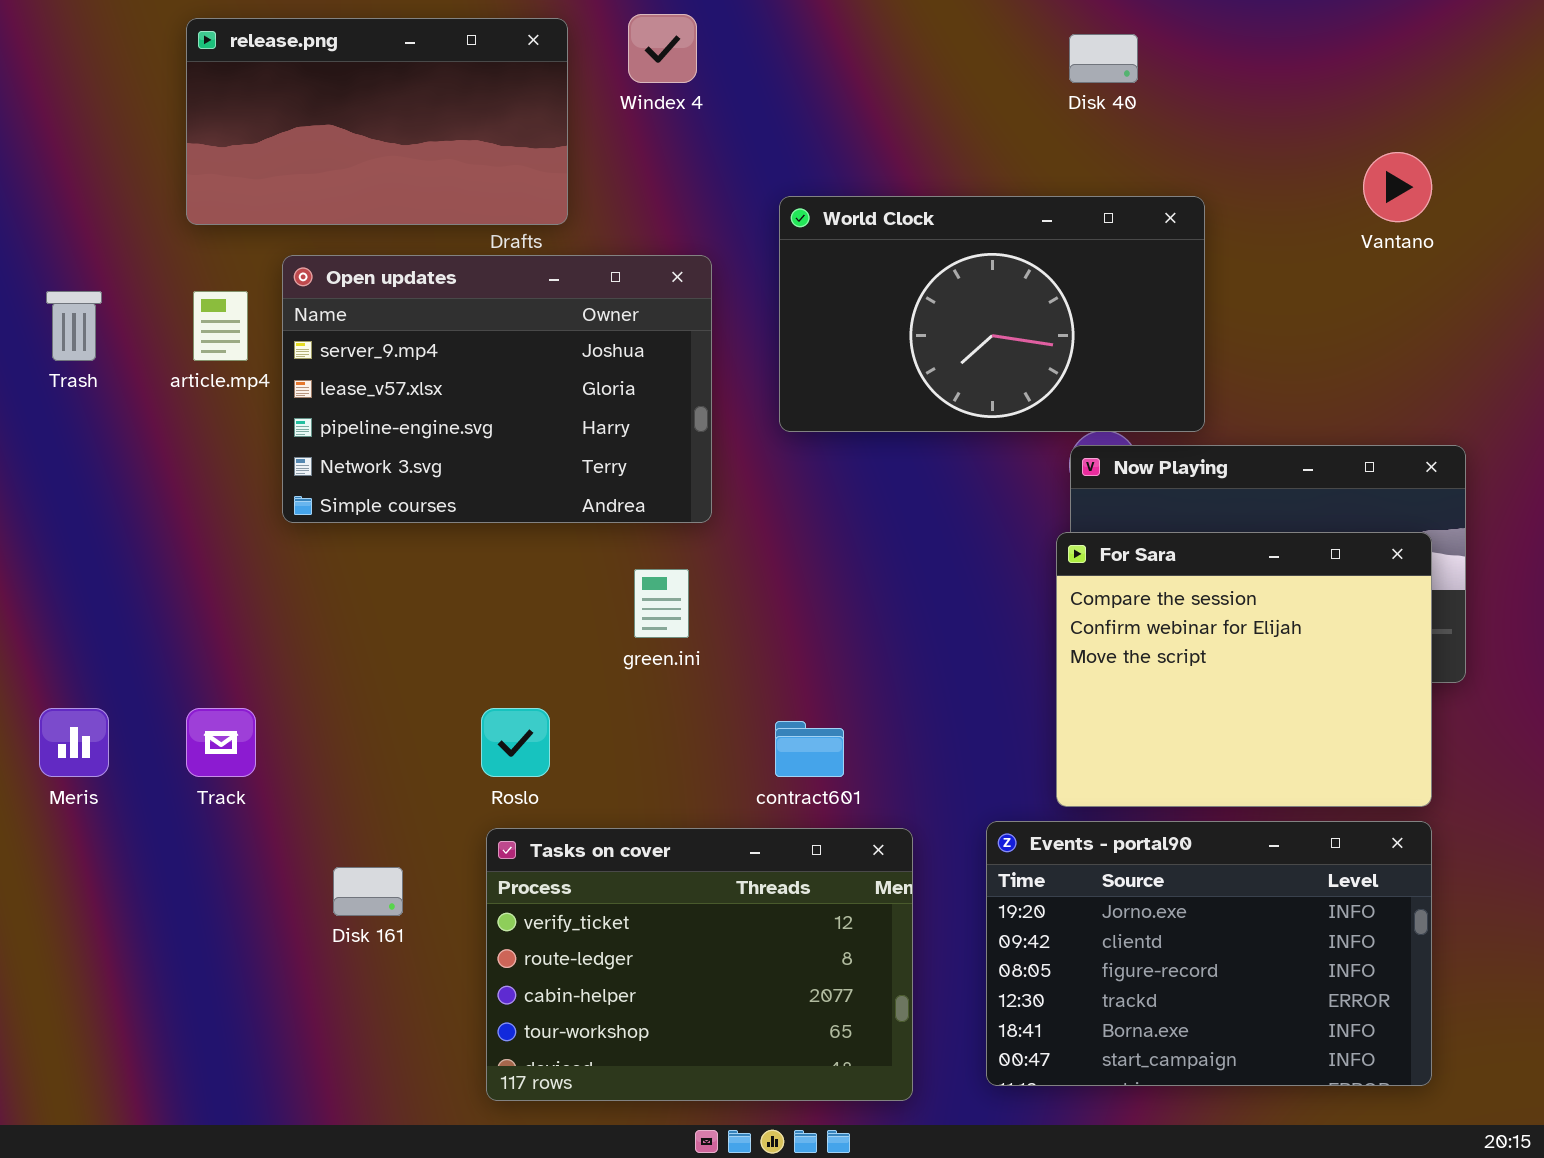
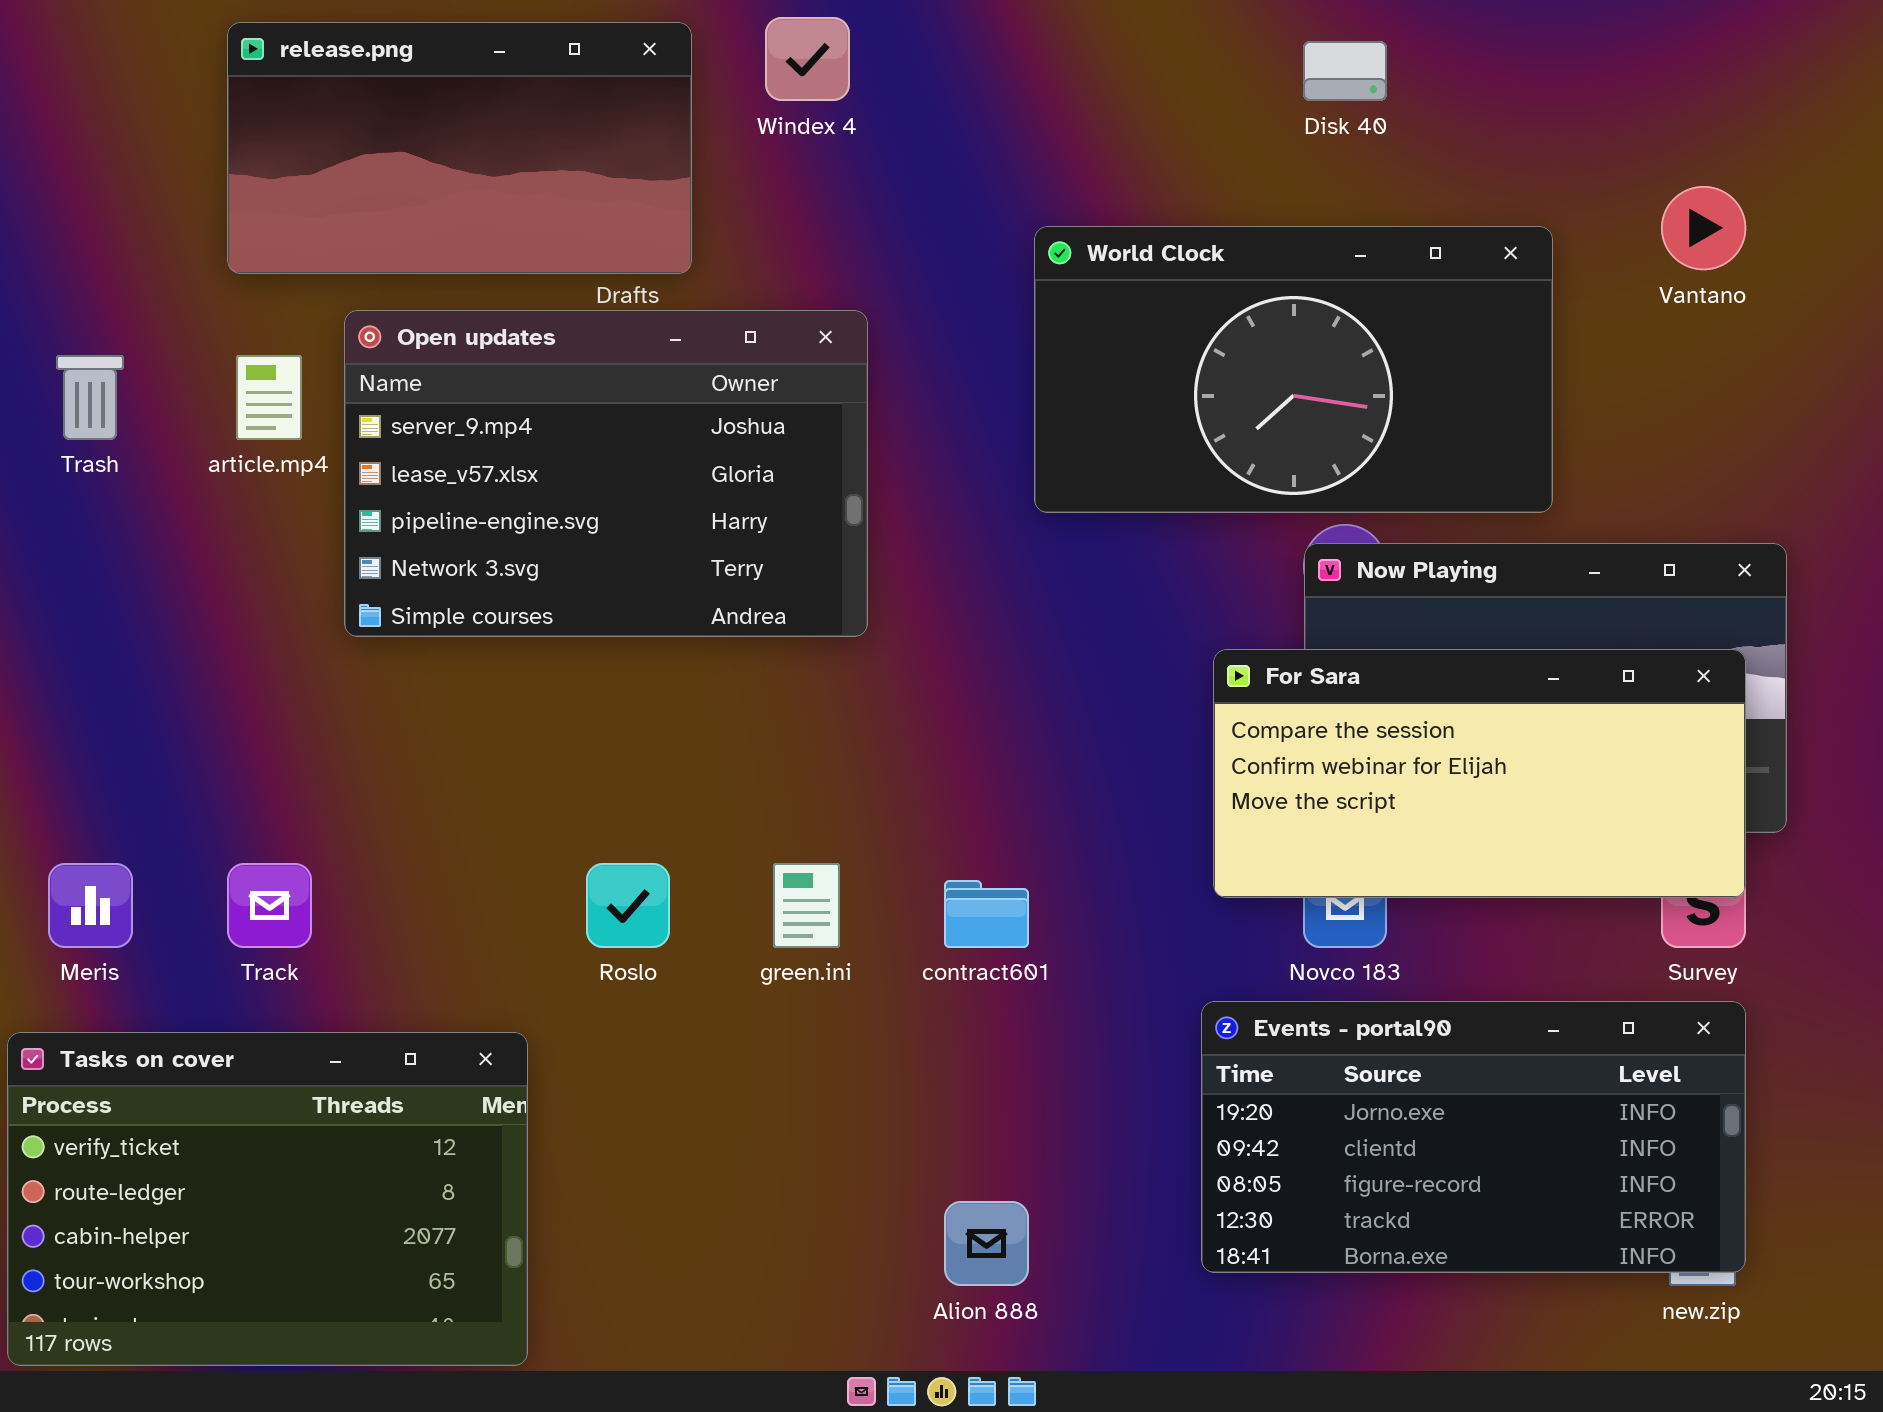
World Clock: [779,196,1205,432] -> [1034,226,1553,513], moved
For Sara: [1056,532,1432,807] -> [1213,649,1746,898], resized
green.ini: [634,569,689,638] -> [773,863,840,948], moved
Events - portal90: [986,821,1432,1086] -> [1201,1001,1746,1273], resized
Tasks on cover: [486,828,913,1101] -> [7,1032,528,1366], moved

